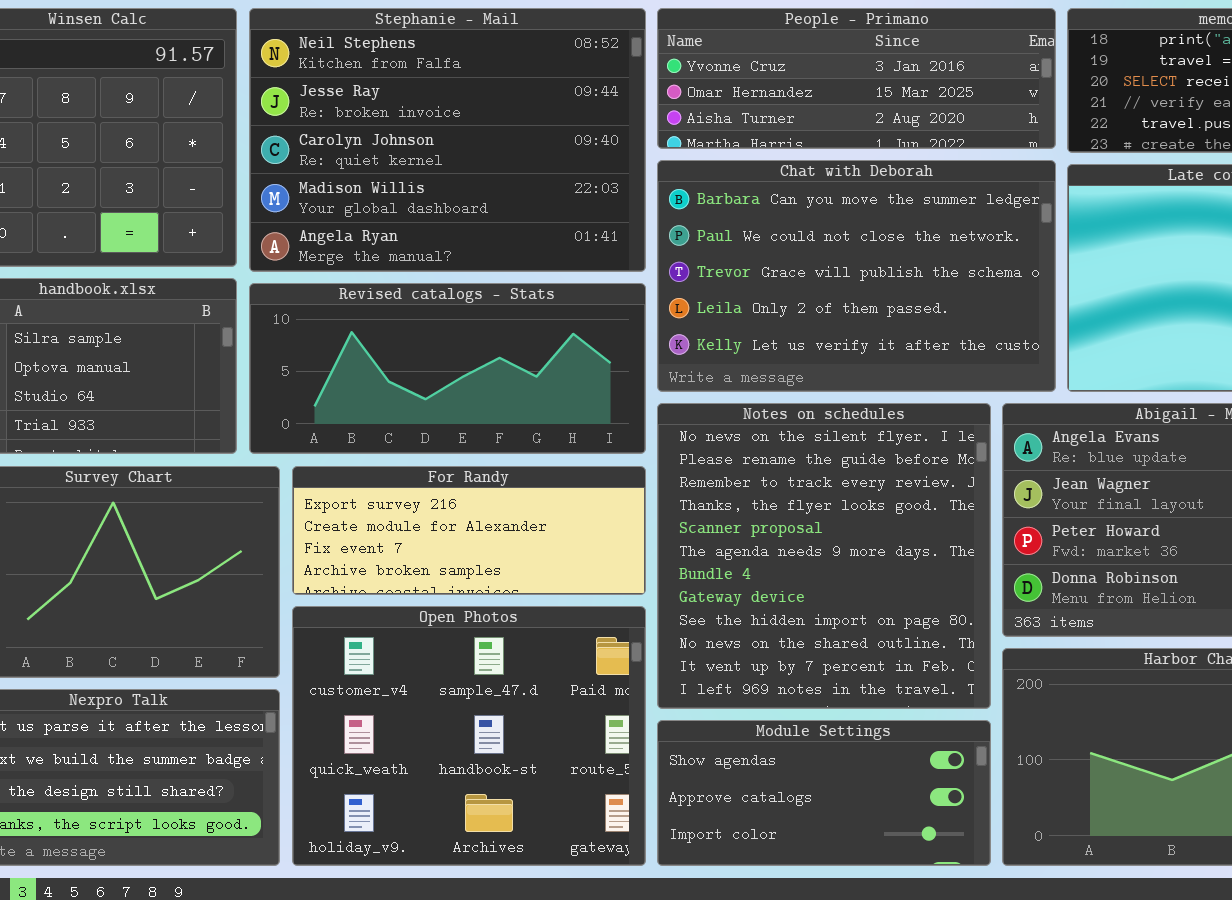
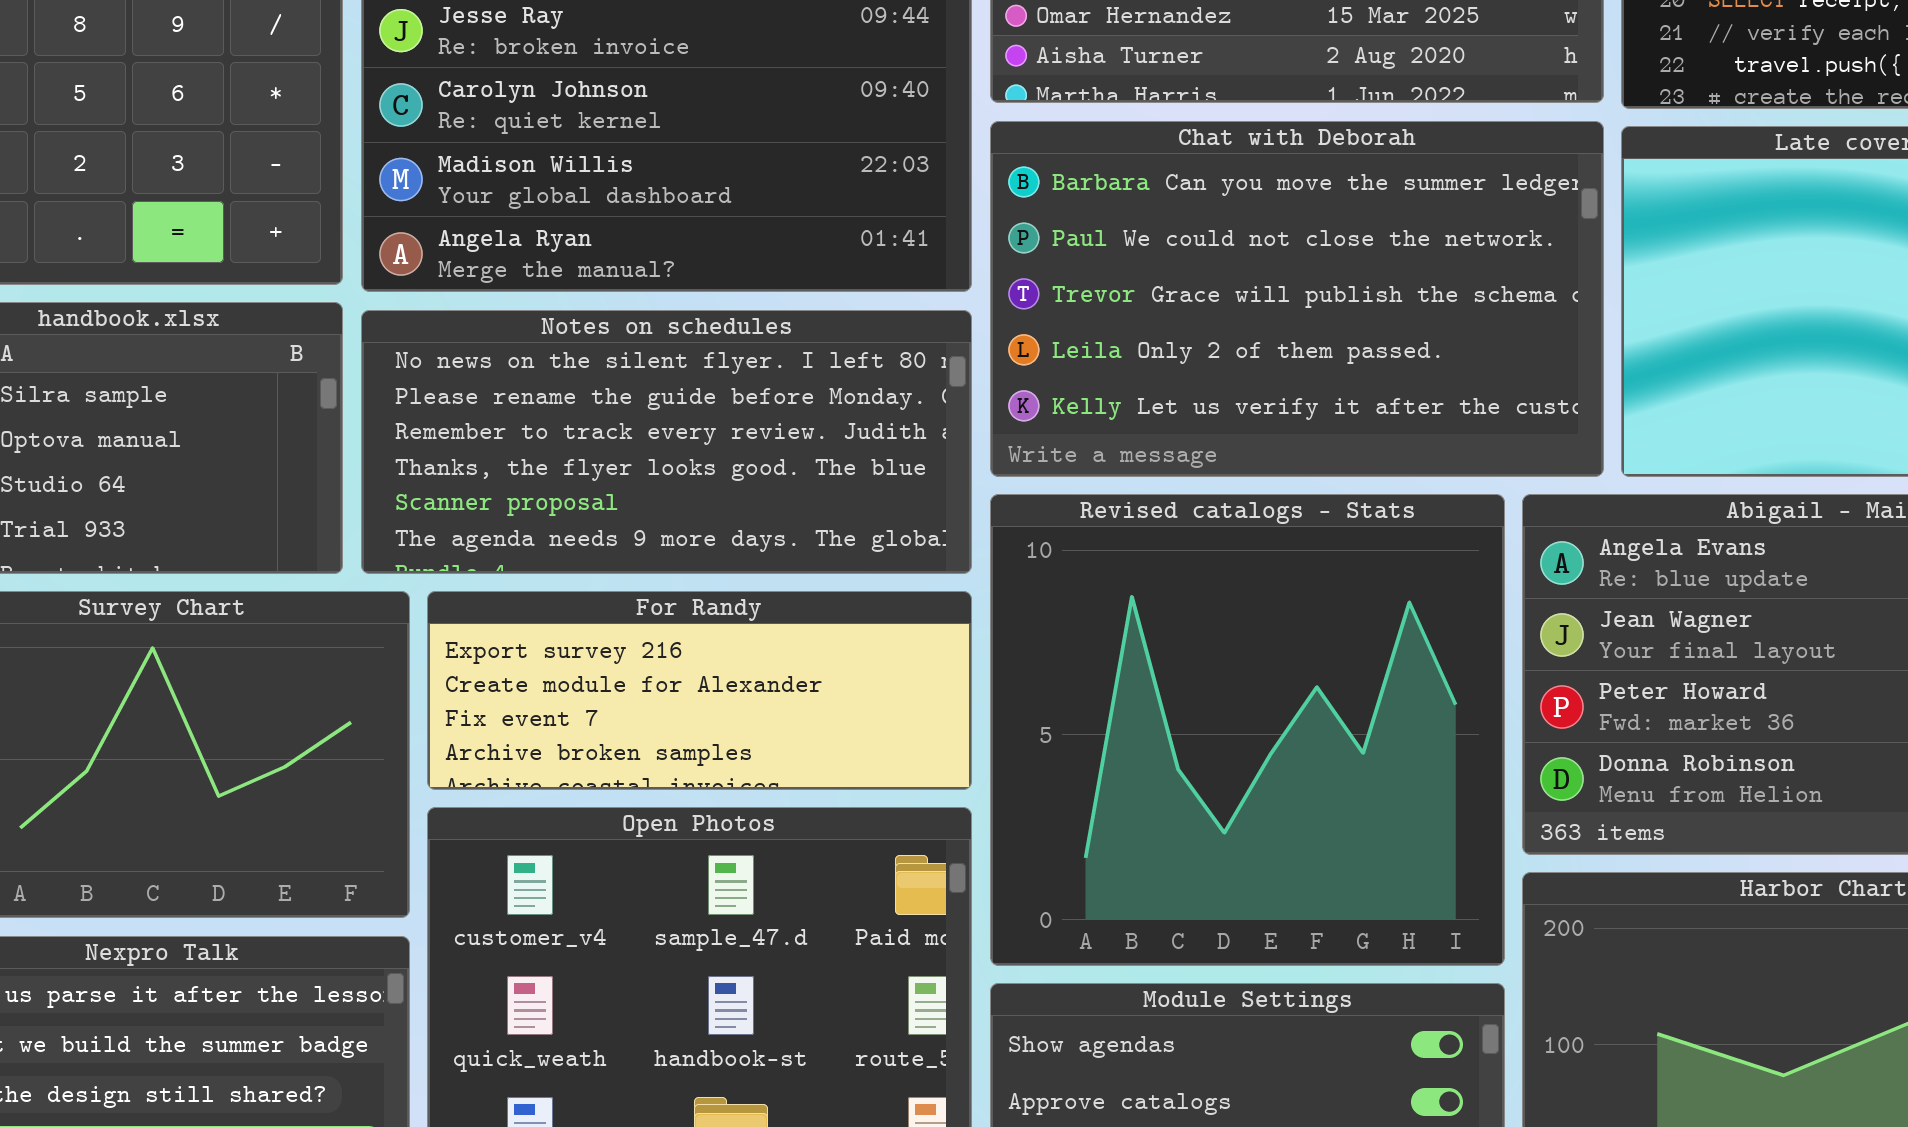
Revised catalogs - Stats: [249,283,646,454] -> [990,494,1505,966], moved, resized
Notes on schedules: [657,403,991,709] -> [361,310,972,574], moved, resized

